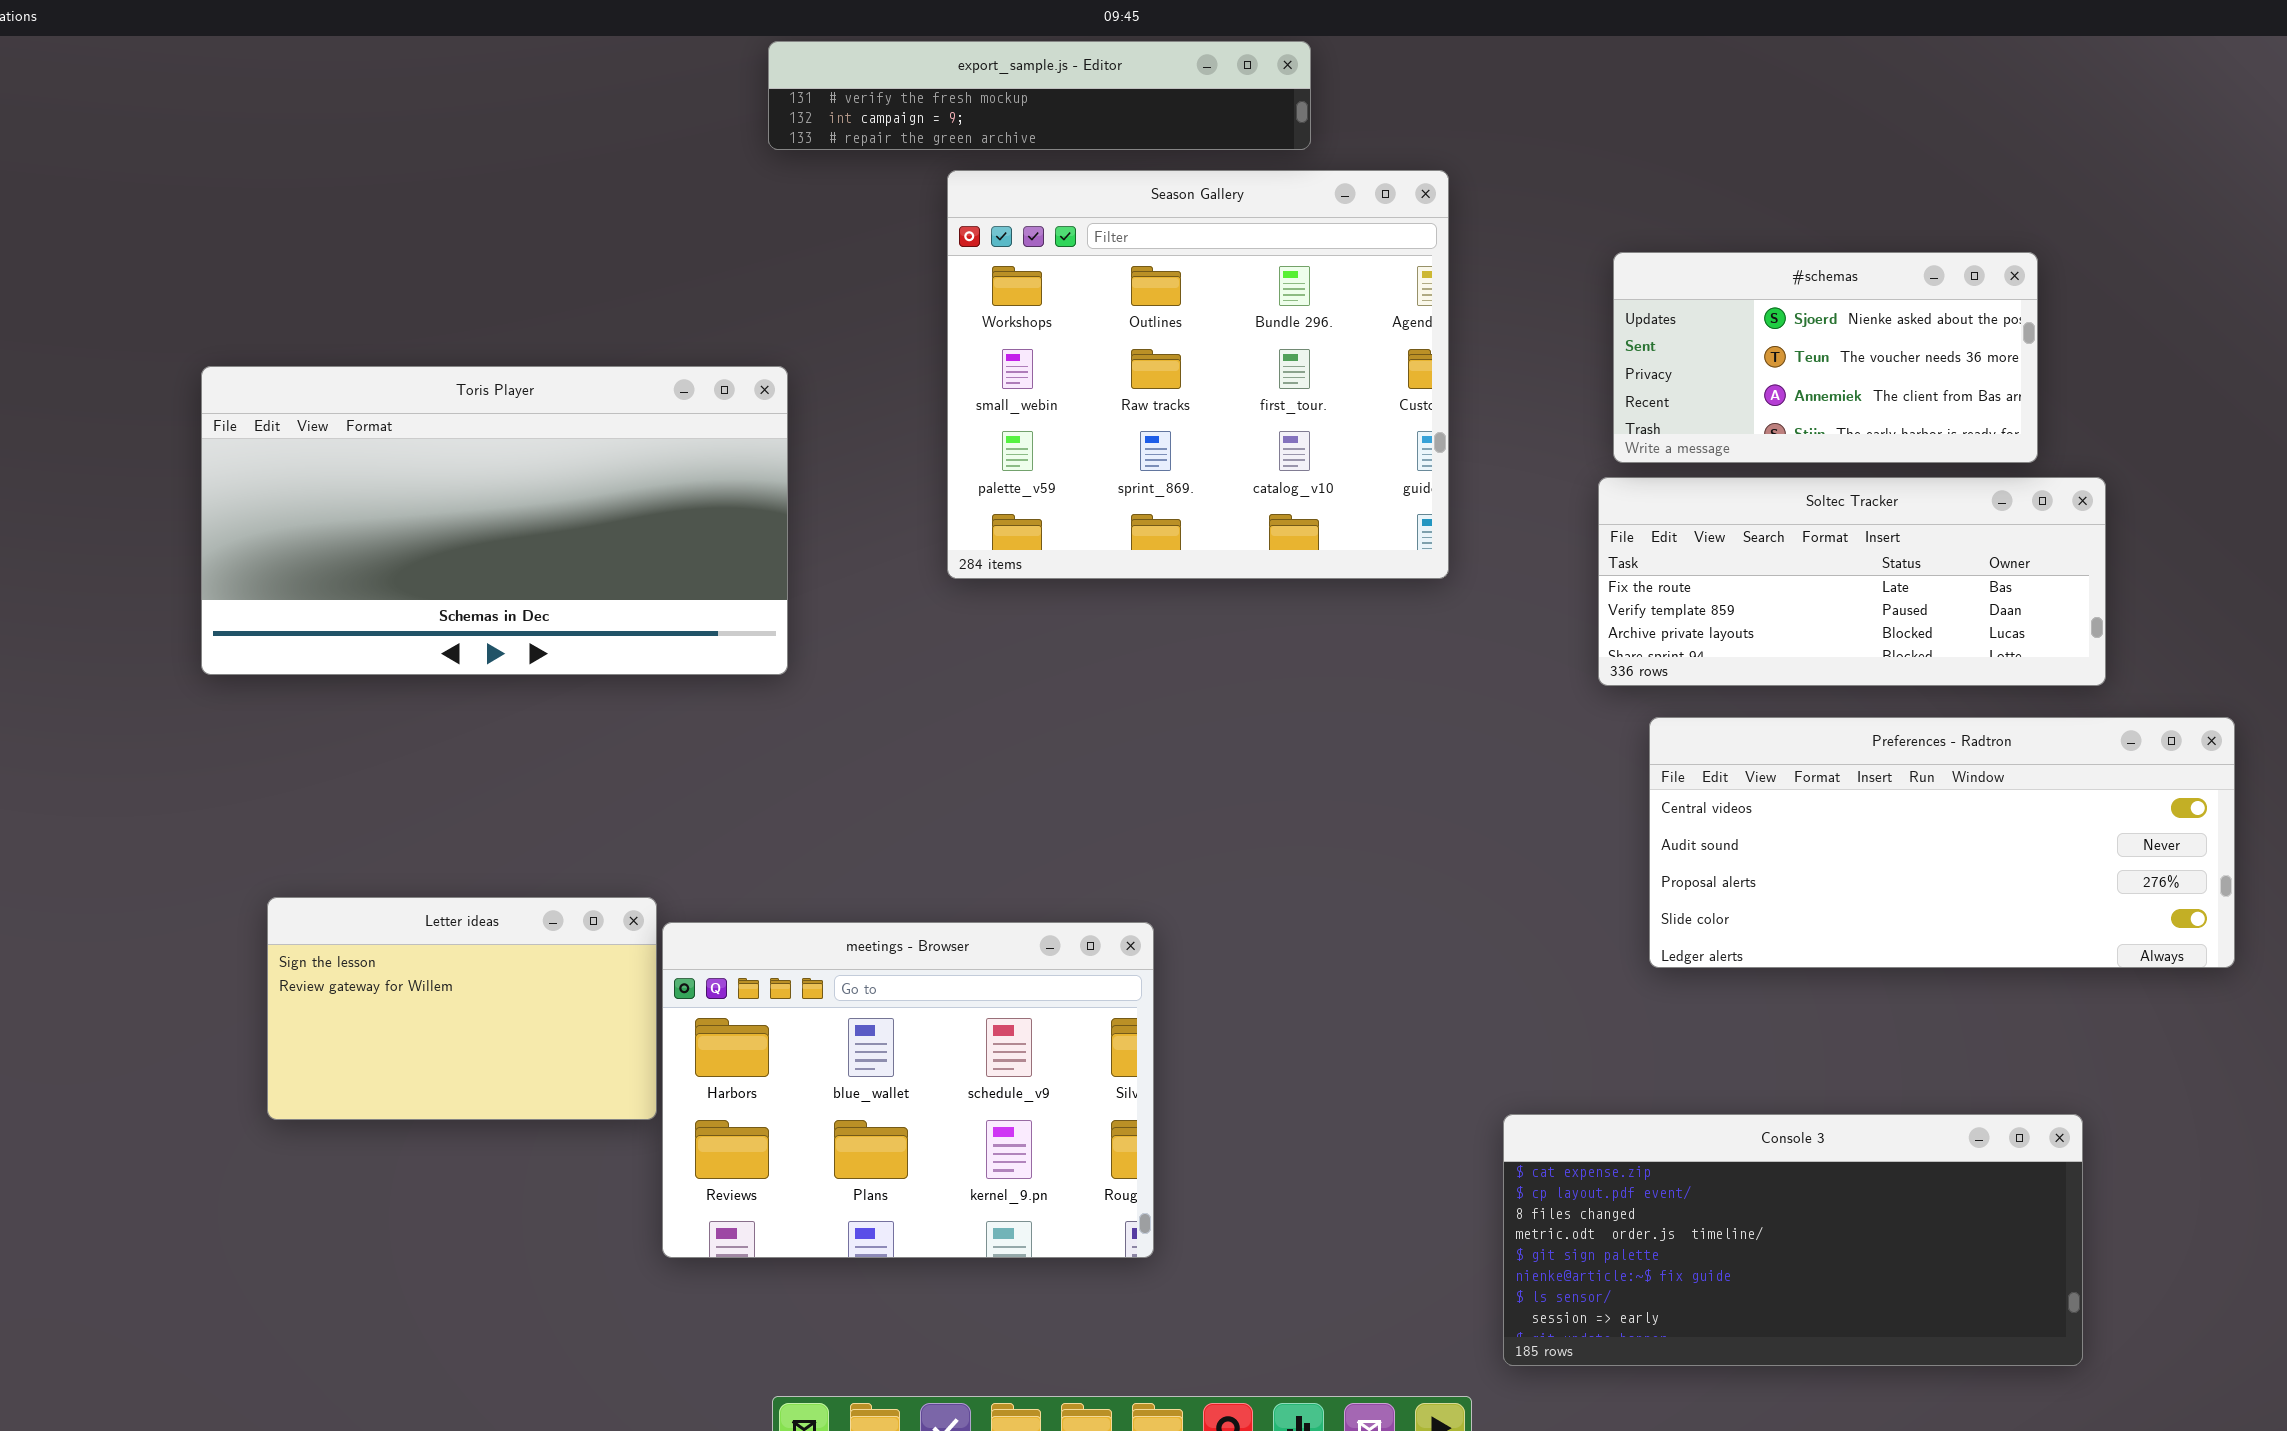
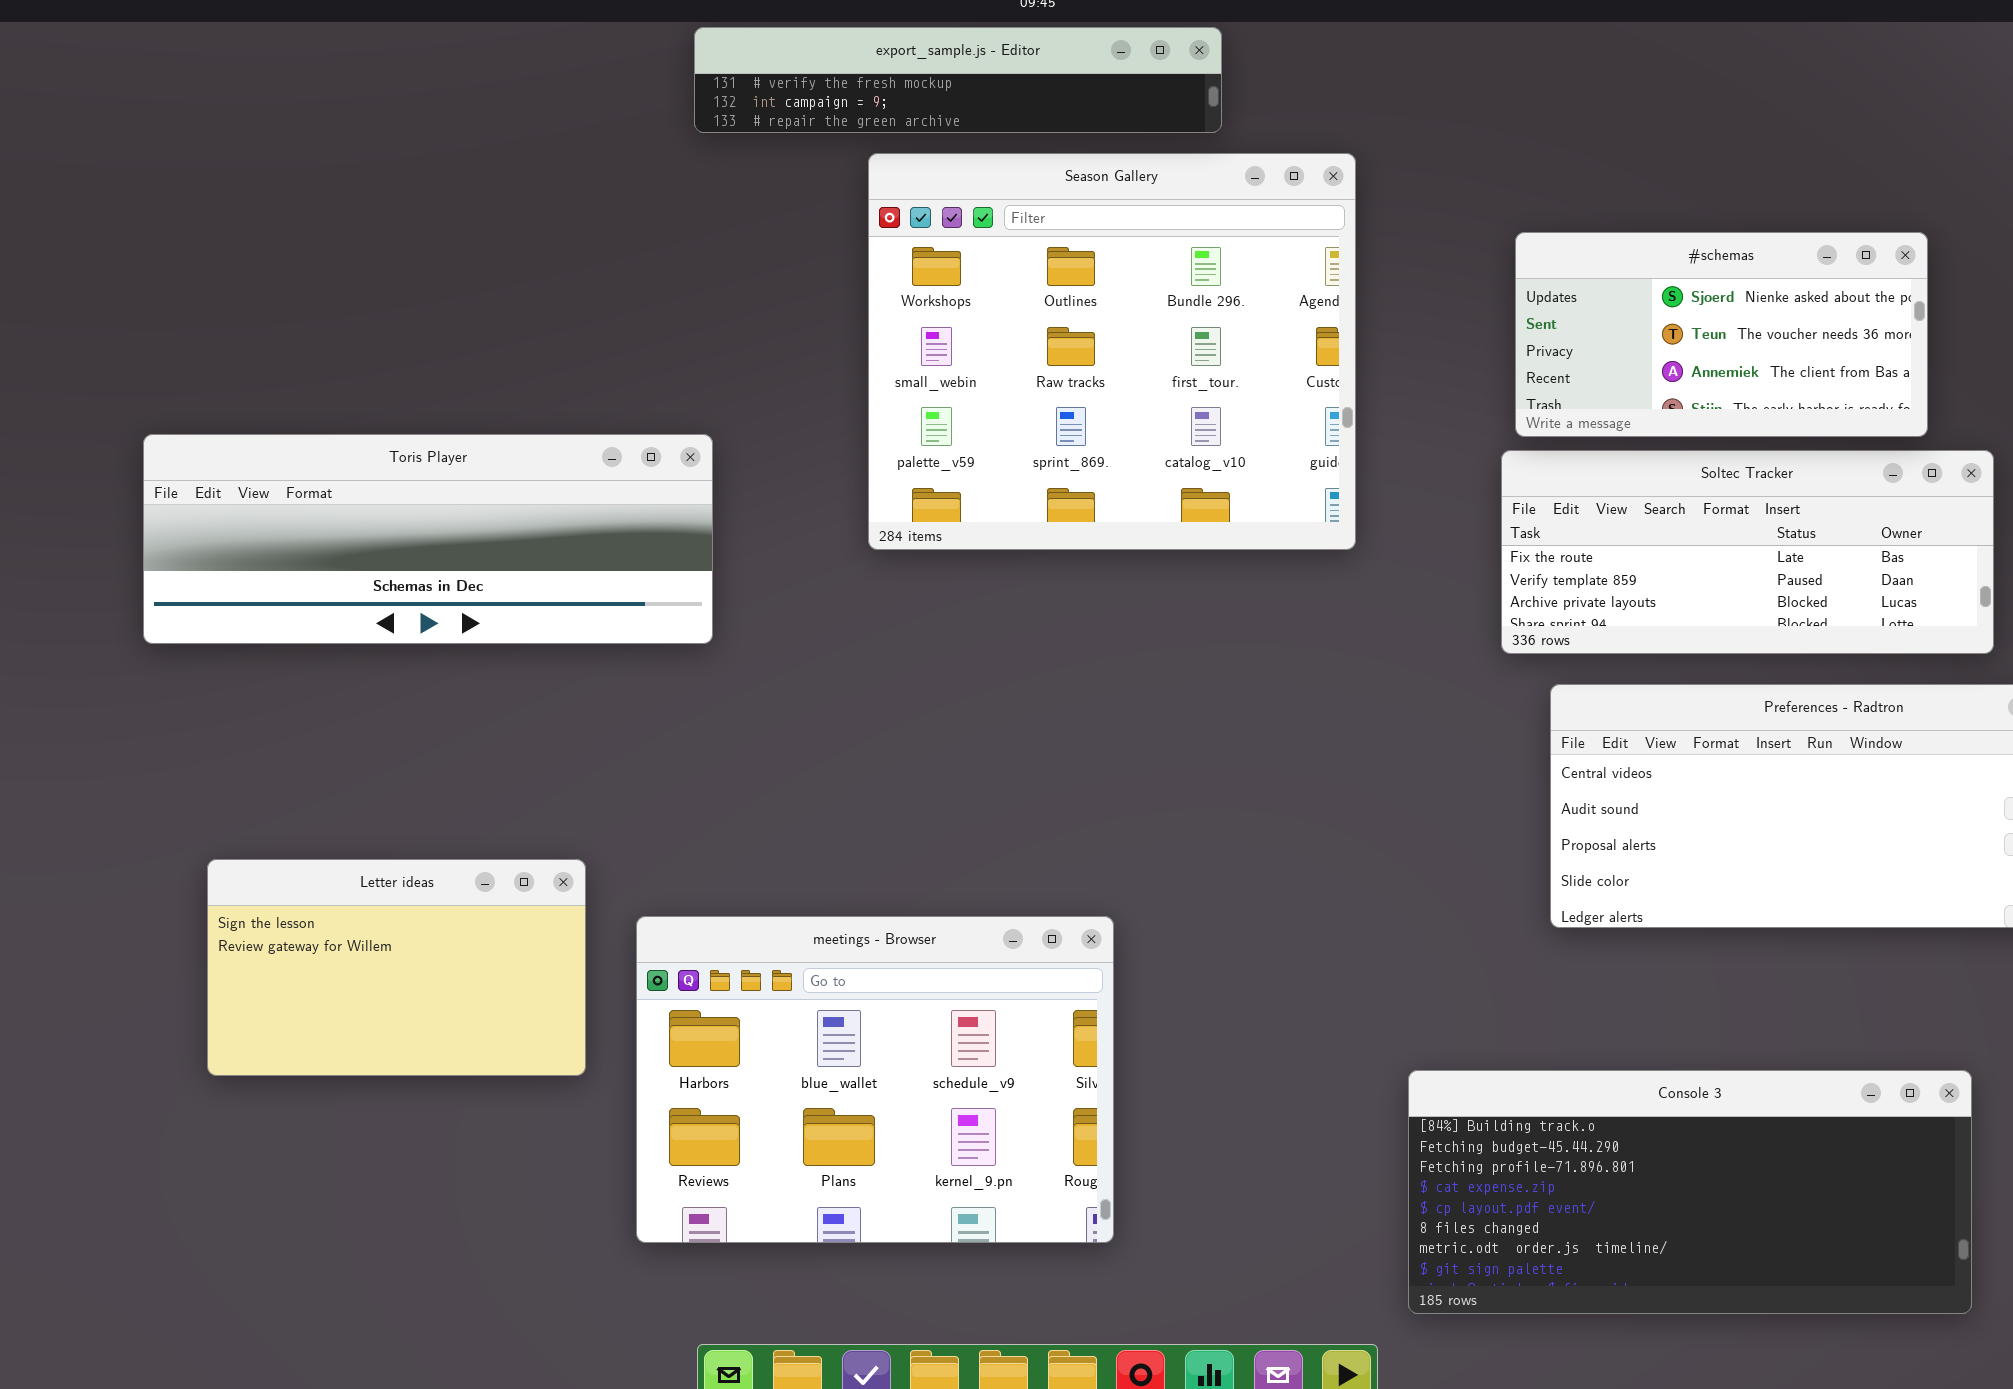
Toris Player: [201,366,788,675] -> [143,434,713,644], resized
meetings - Browser: [662,922,1154,1258] -> [636,916,1114,1243], moved
Console 3: [1503,1114,2083,1366] -> [1408,1070,1972,1314], scrolled up 3 rows

